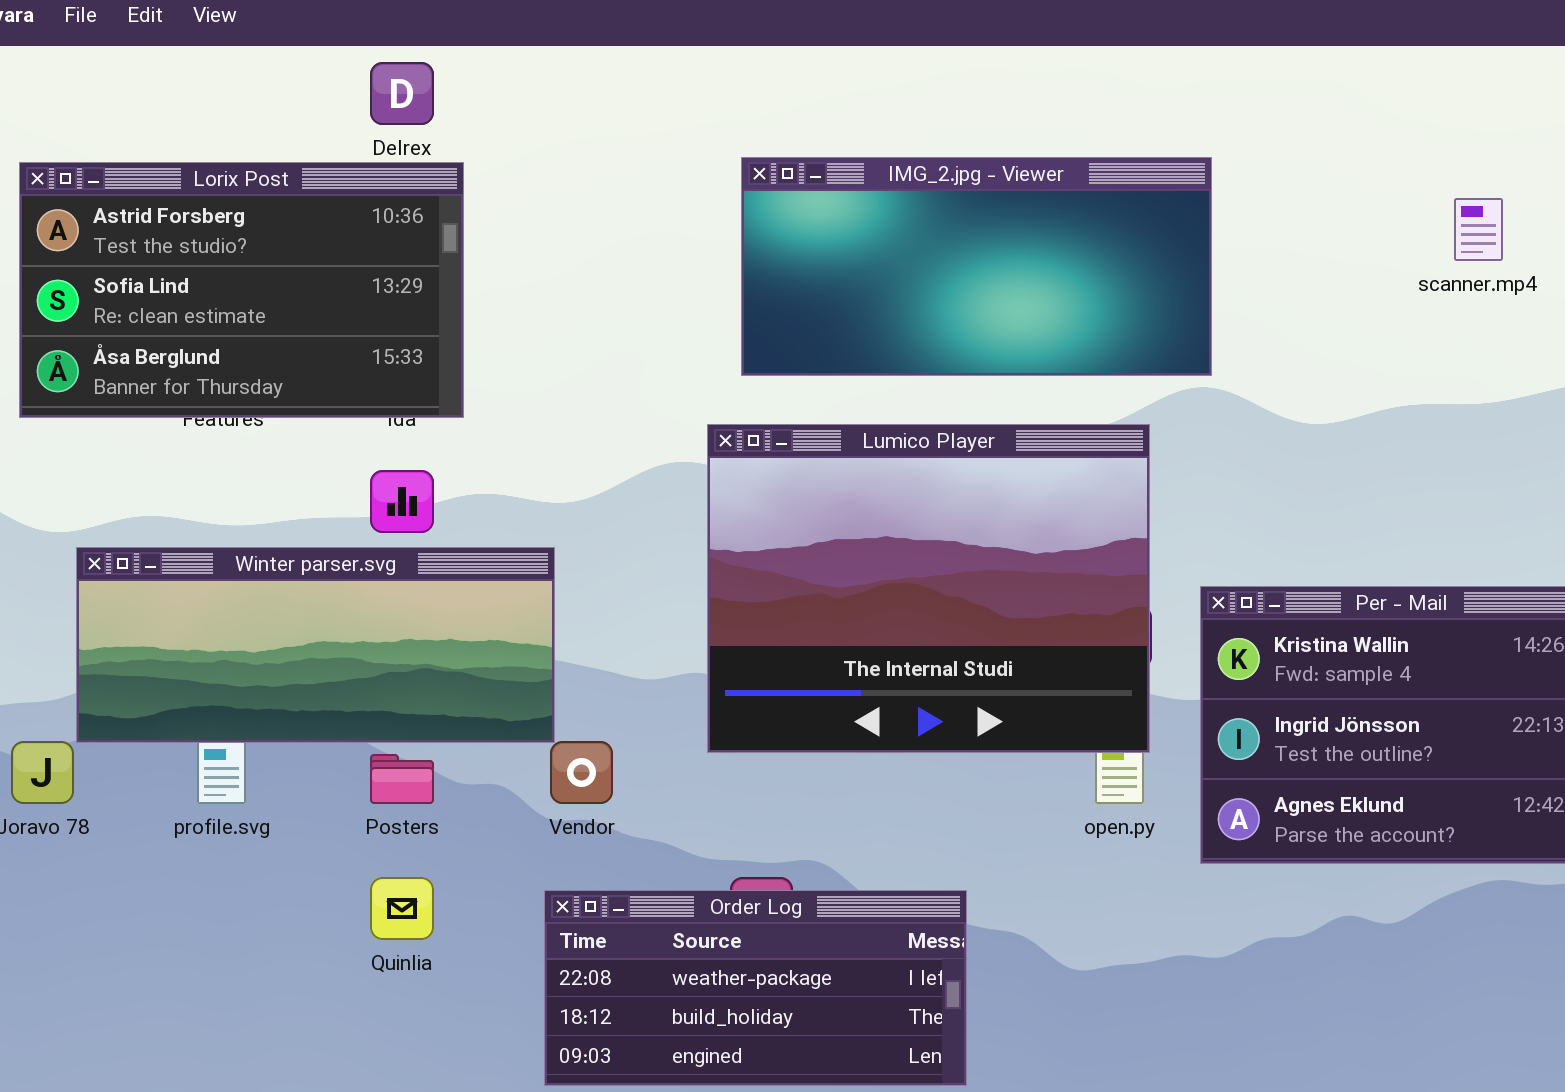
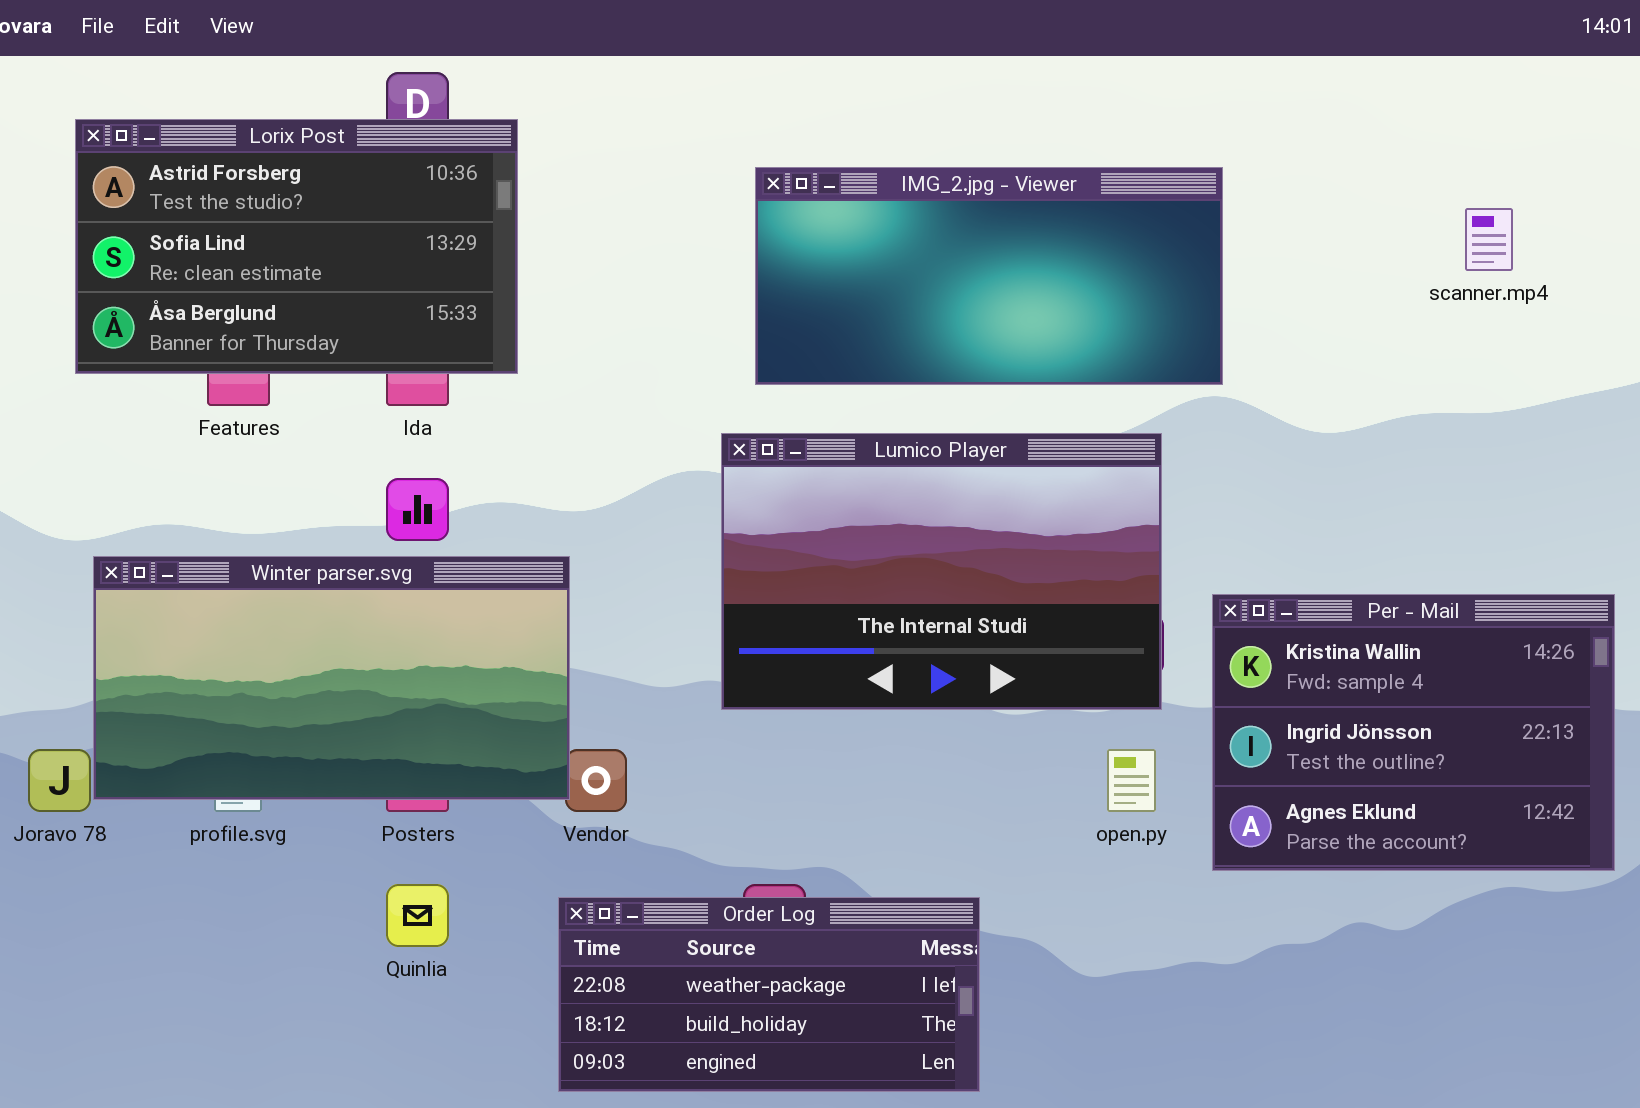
Lorix Post: [19,162,464,418] -> [75,119,518,374], moved
Lumico Player: [707,424,1150,753] -> [721,433,1162,710], resized
Winter parser.svg: [76,547,555,743] -> [93,556,570,800], resized

